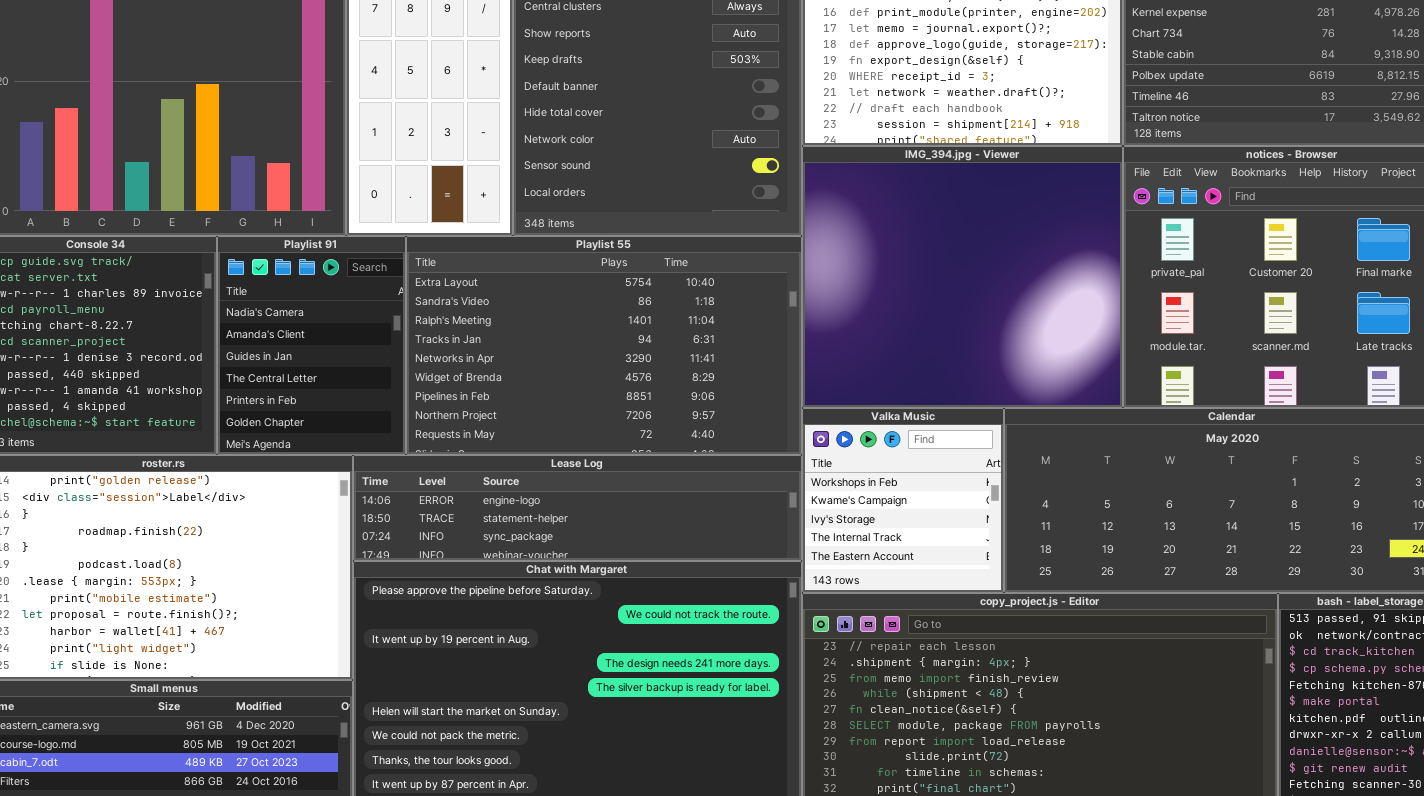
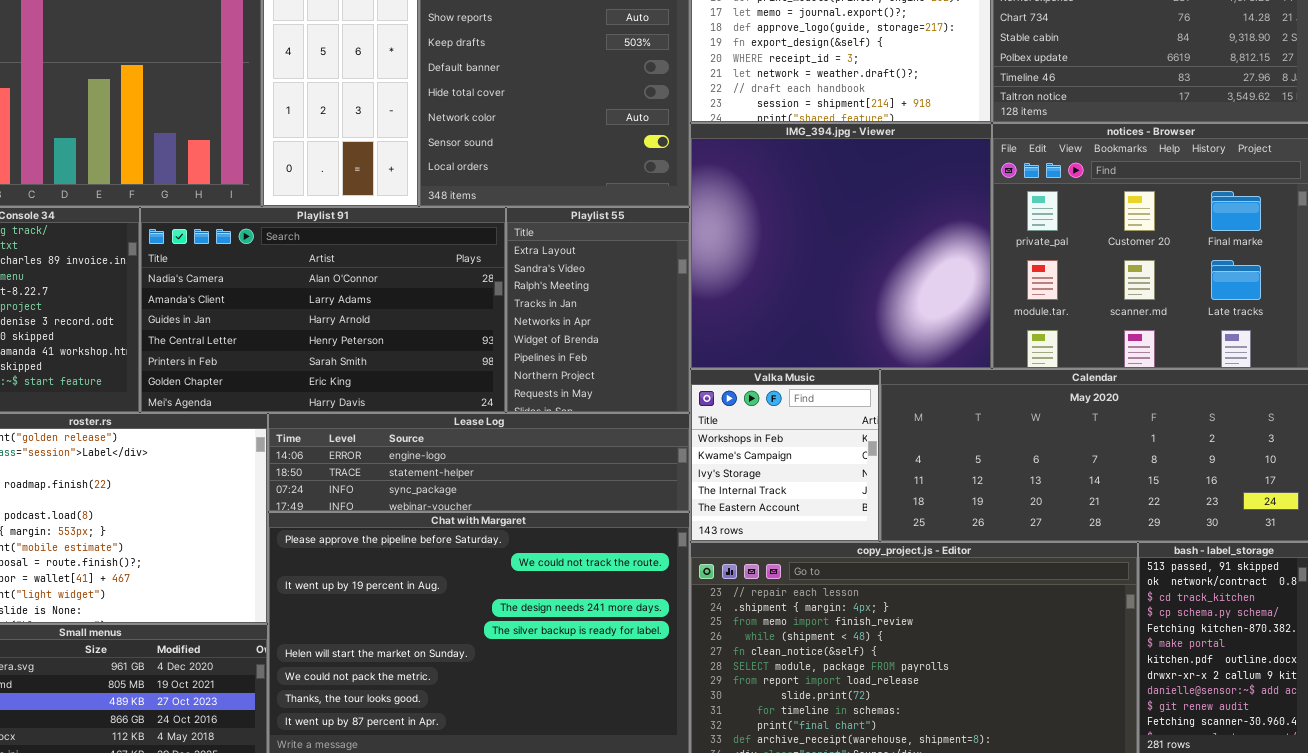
Playlist 91: [217,236,406,455] -> [140,207,506,413], resized
Playlist 55: [406,236,802,455] -> [506,207,690,413], resized

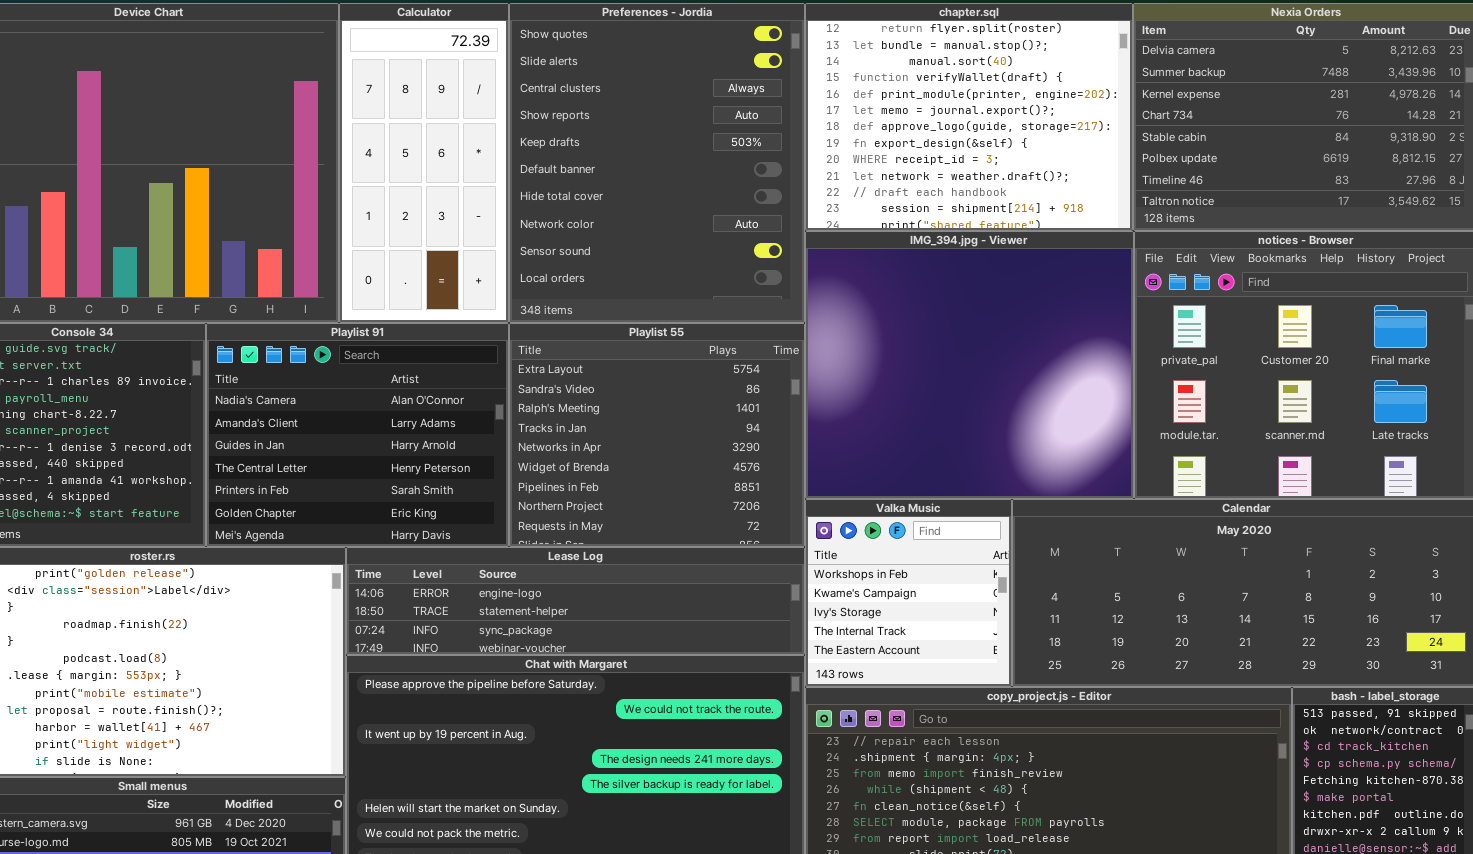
Playlist 91: [140,207,506,413] -> [206,323,509,547], resized
Playlist 55: [506,207,690,413] -> [509,323,805,547], resized

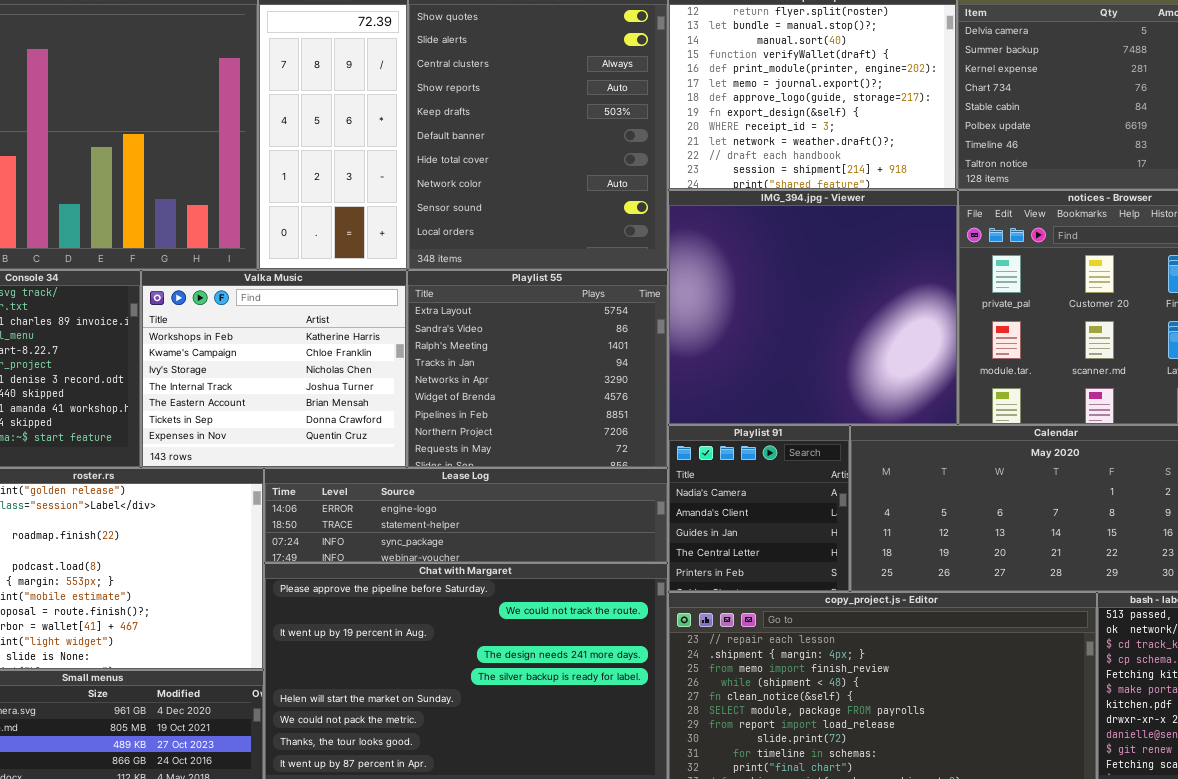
Playlist 91: [206,323,509,547] -> [668,425,850,592], moved, resized
Valka Music: [805,499,1012,687] -> [141,270,407,468], moved, resized

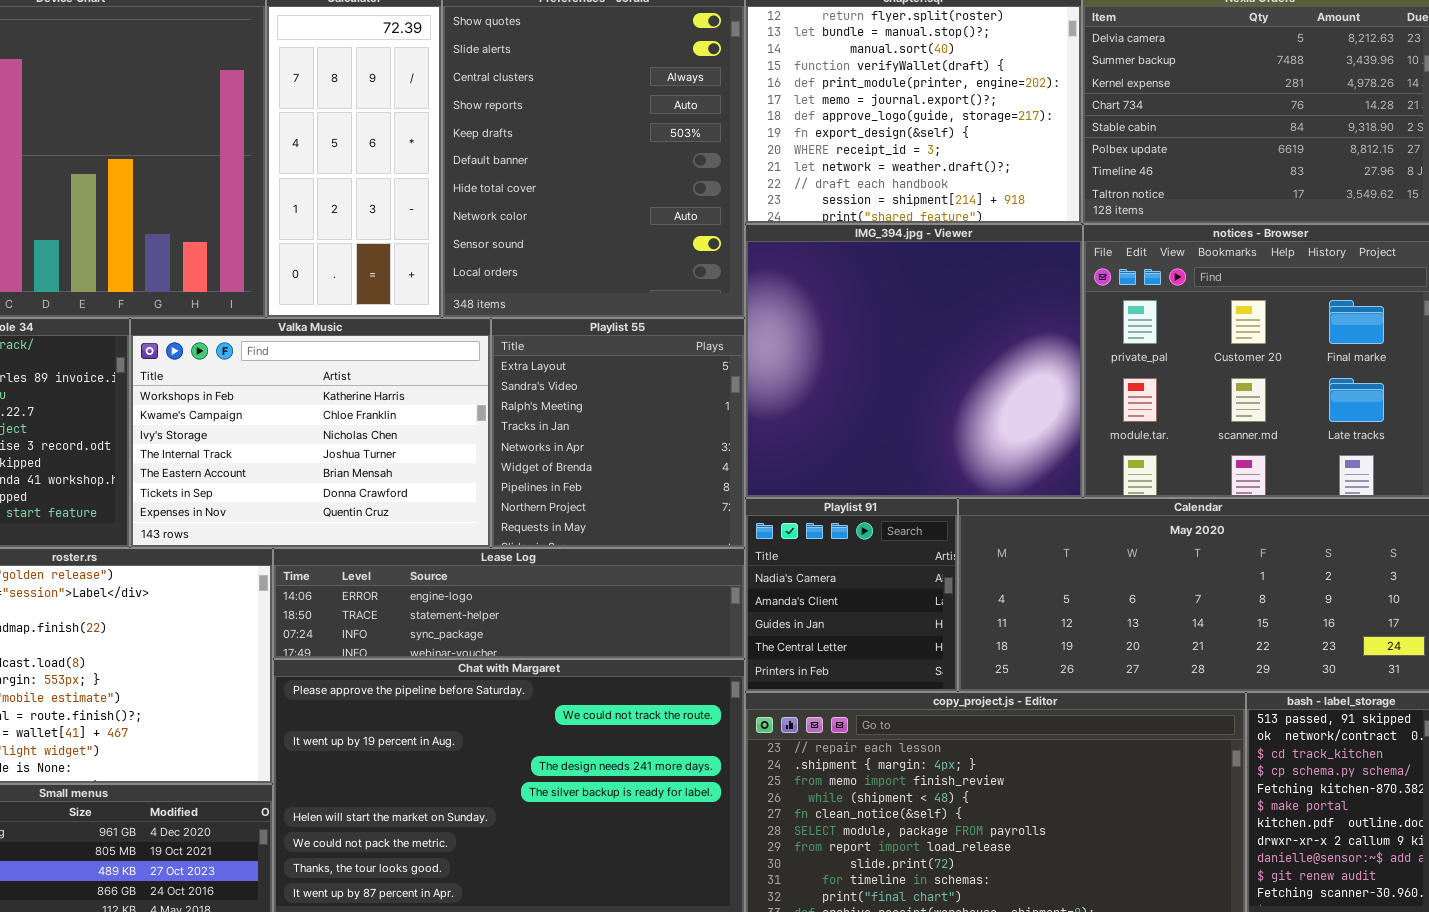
Valka Music: [141,270,407,468] -> [130,318,491,548], resized
Playlist 55: [407,270,668,468] -> [491,318,745,548], resized

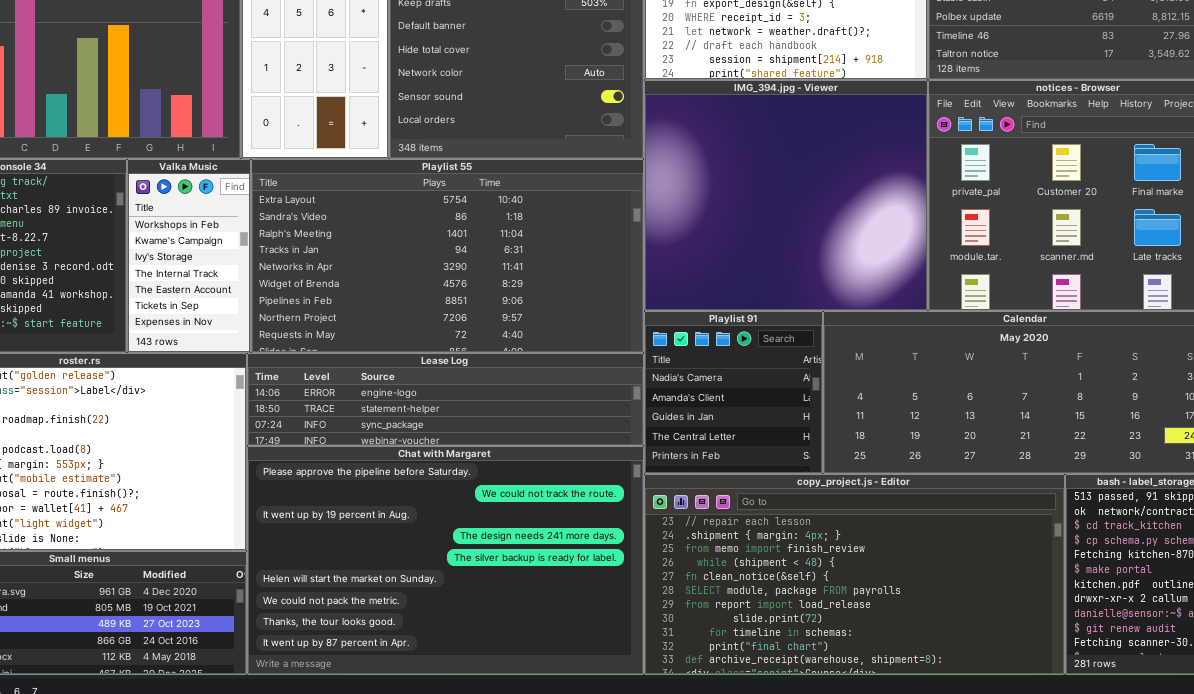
Valka Music: [130,318,491,548] -> [127,159,251,353], resized
Playlist 55: [491,318,745,548] -> [251,159,644,353], resized

